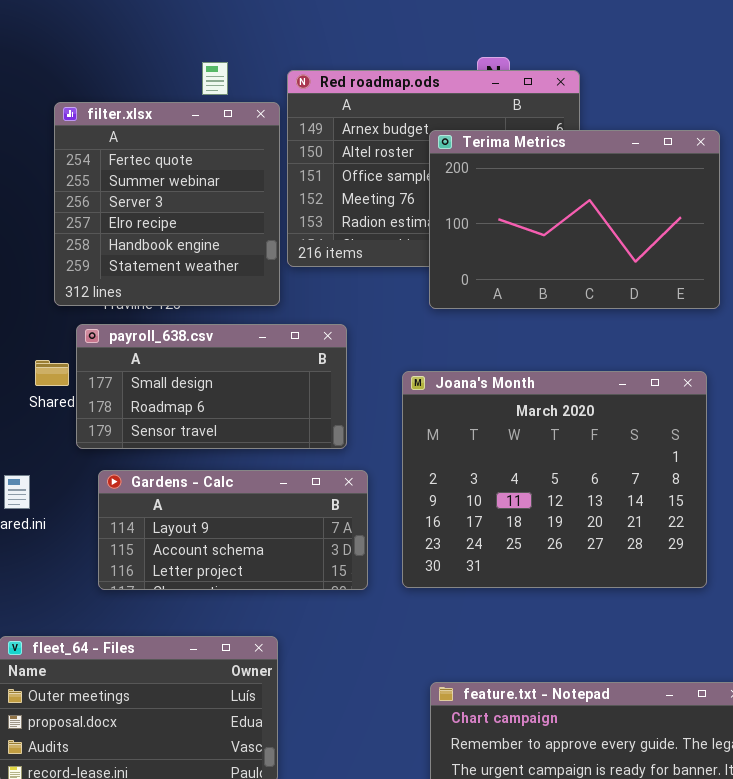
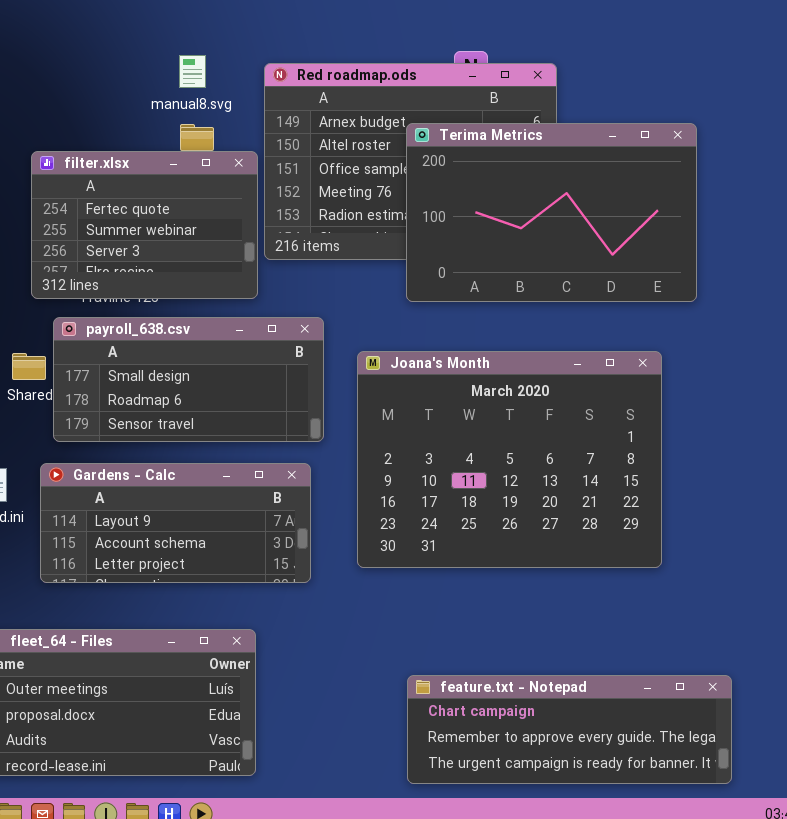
filter.xlsx: [54,102,280,306] -> [31,151,258,299], resized
Joana's Month: [402,371,707,588] -> [357,351,662,568], moved
Gardens - Calc: [98,470,368,590] -> [40,463,311,583], moved

